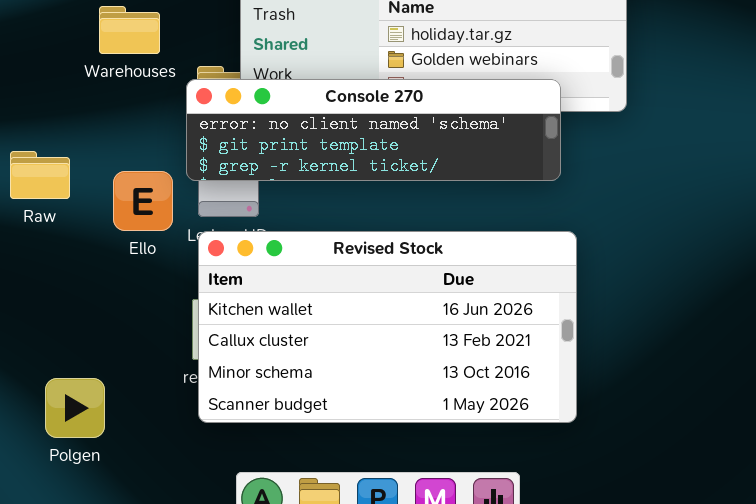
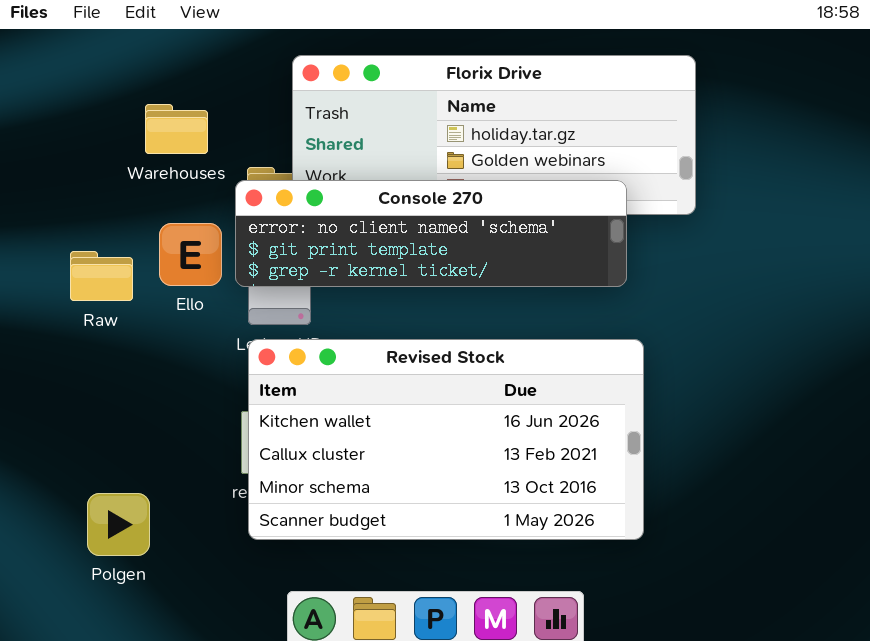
Raw: [10,151,70,199] -> [70,251,133,301], moved
Ello: [113,171,173,231] -> [159,223,222,286], moved

